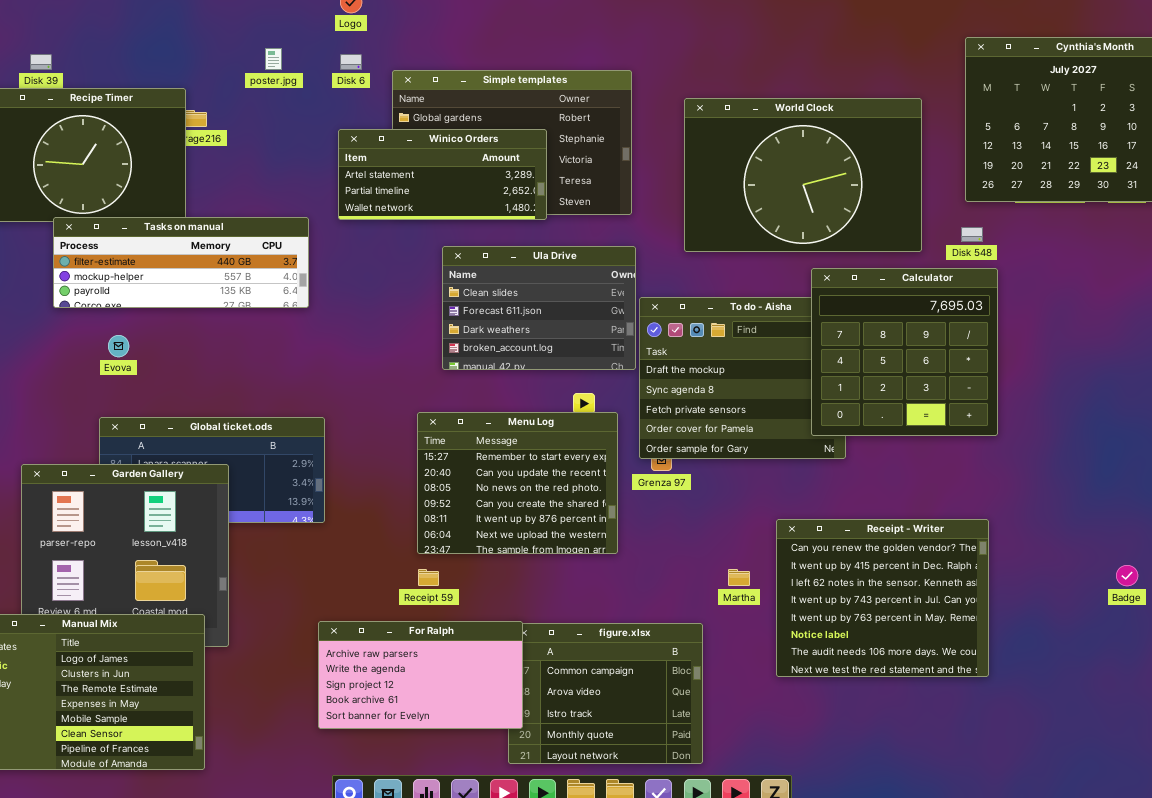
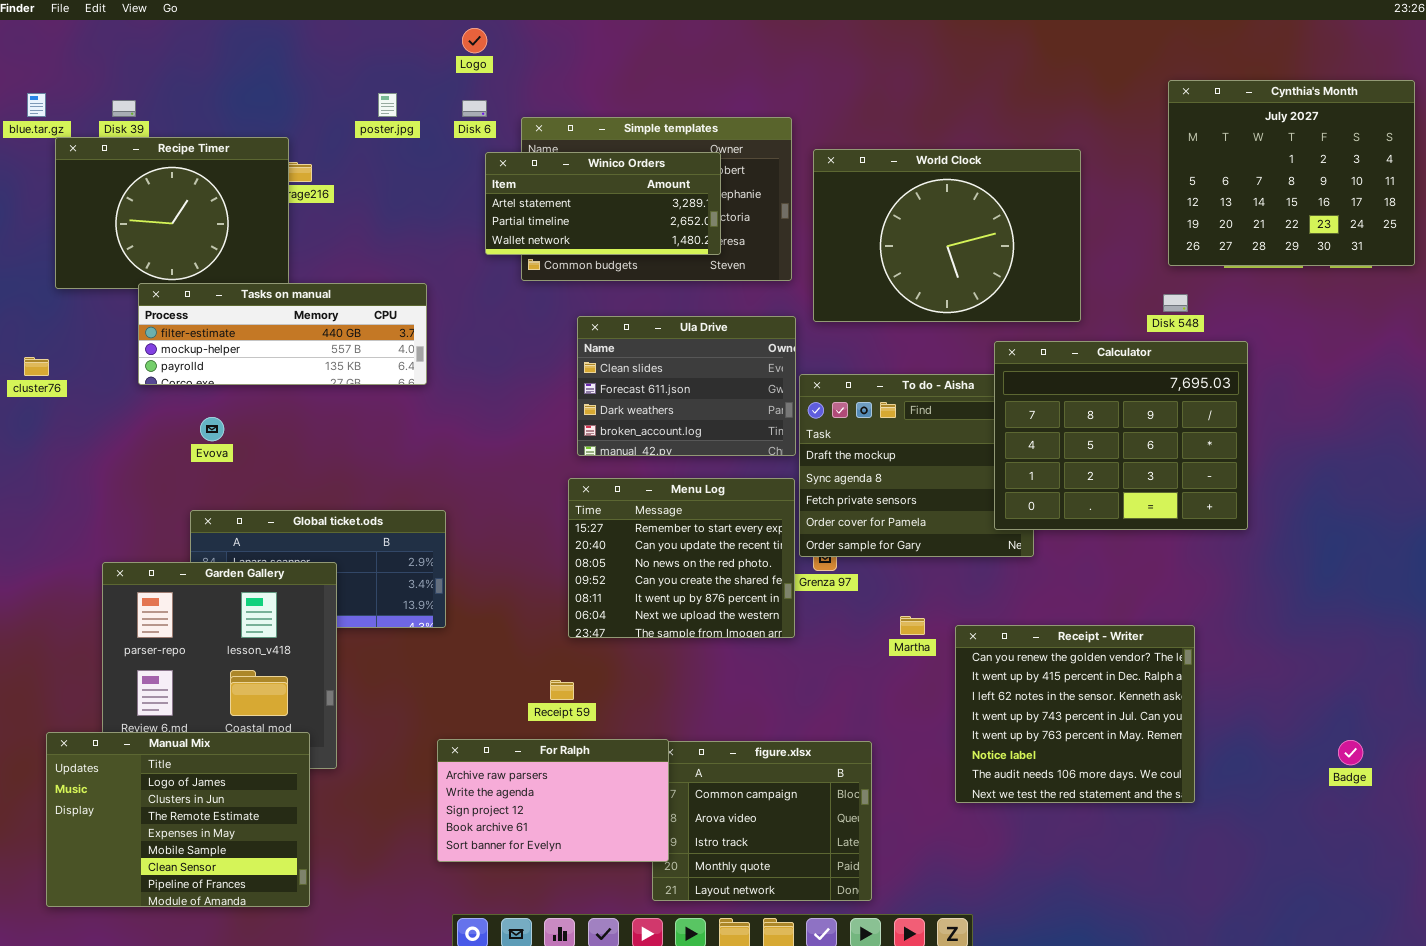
World Clock: [684,98,922,252] -> [813,149,1081,322], moved
Winico Orders: [338,129,547,220] -> [485,152,721,255], moved
Calculator: [811,268,998,436] -> [994,341,1248,530], resized
Menu Log: [417,412,618,554] -> [568,478,795,638], moved
Badge: [1116,565,1138,586] -> [1338,740,1363,765], moved
Martha: [728,569,750,586] -> [900,616,925,635], moved

